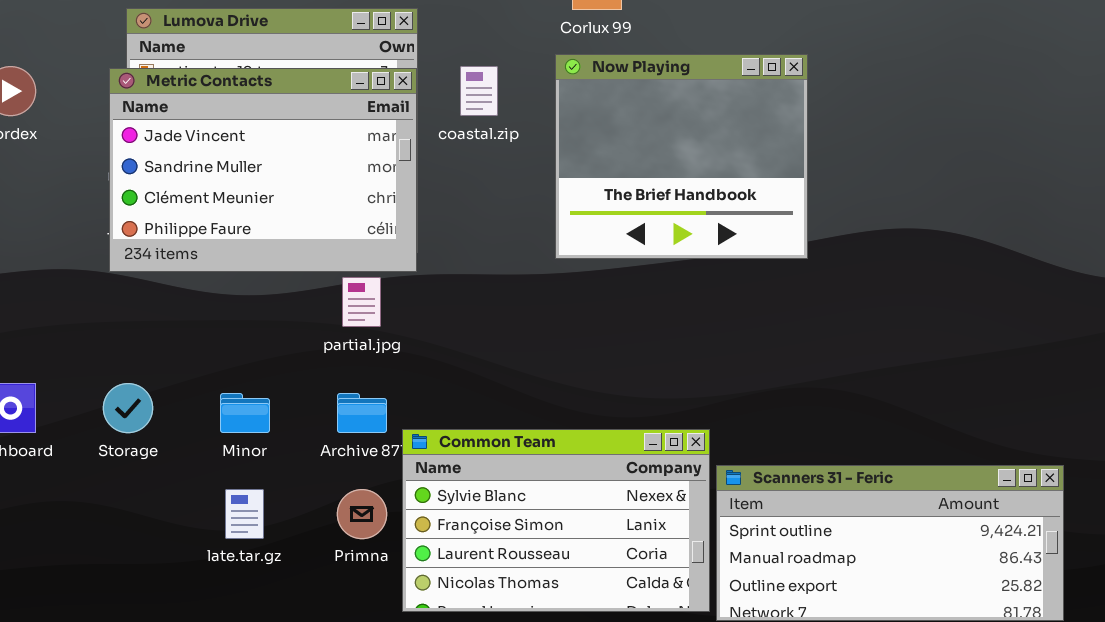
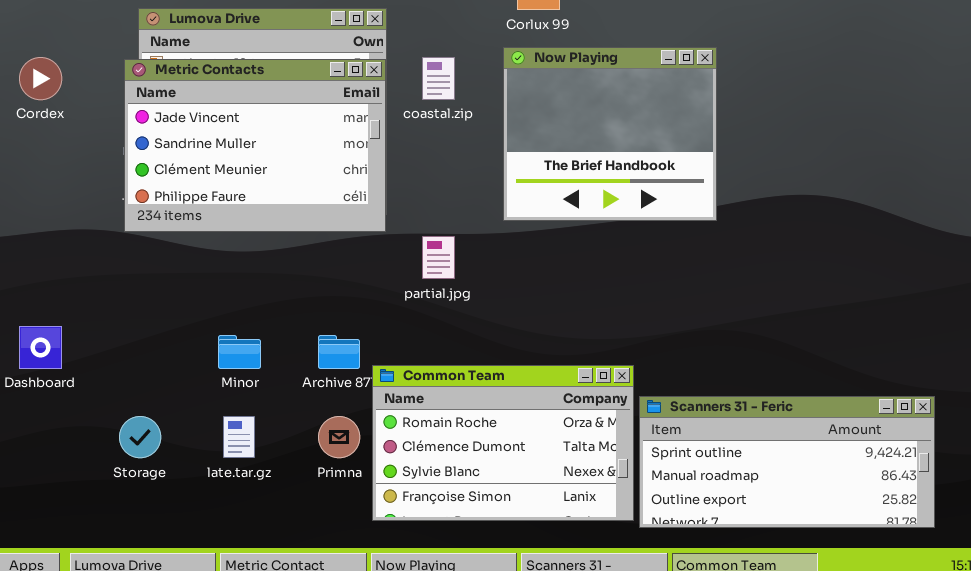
partial.jpg: [342,277,381,327] -> [422,236,455,279], moved
Storage: [103,383,153,433] -> [119,416,161,458], moved
Common Team: [402,429,710,612] -> [372,365,634,521], scrolled up 2 rows

